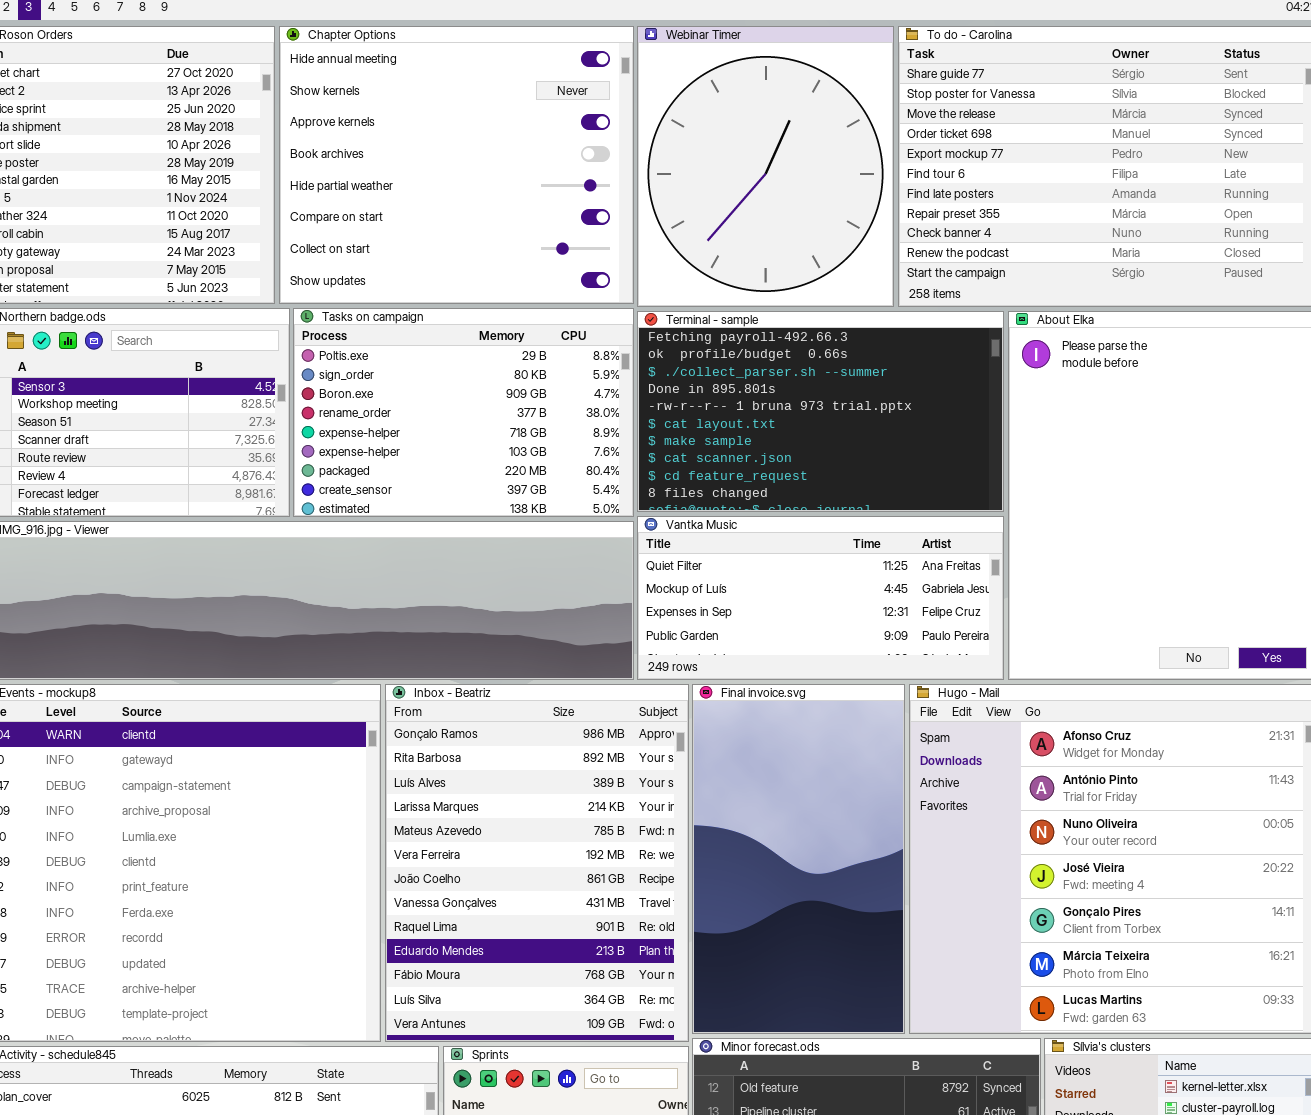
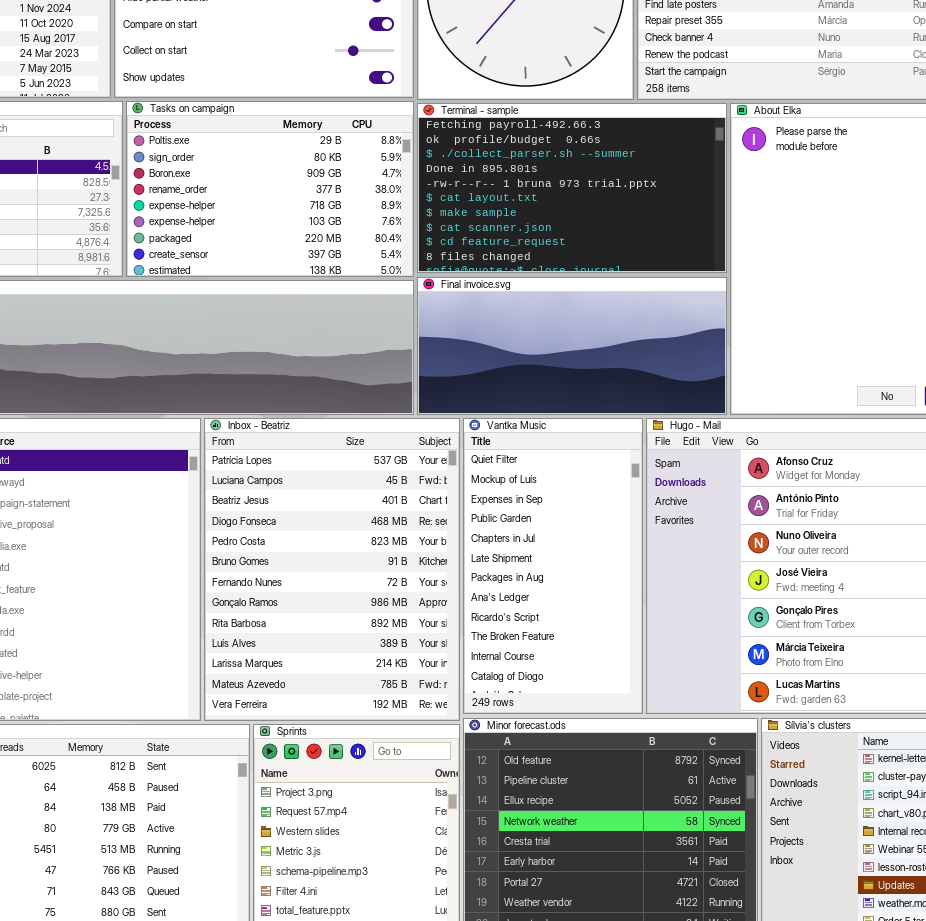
Vantka Music: [637,516,1004,680] -> [463,418,643,714], moved, resized
Inbox - Beatriz: [385,684,689,1042] -> [204,418,460,721], scrolled up 7 rows
Final invoice.svg: [692,684,905,1034] -> [417,277,727,415], moved, resized

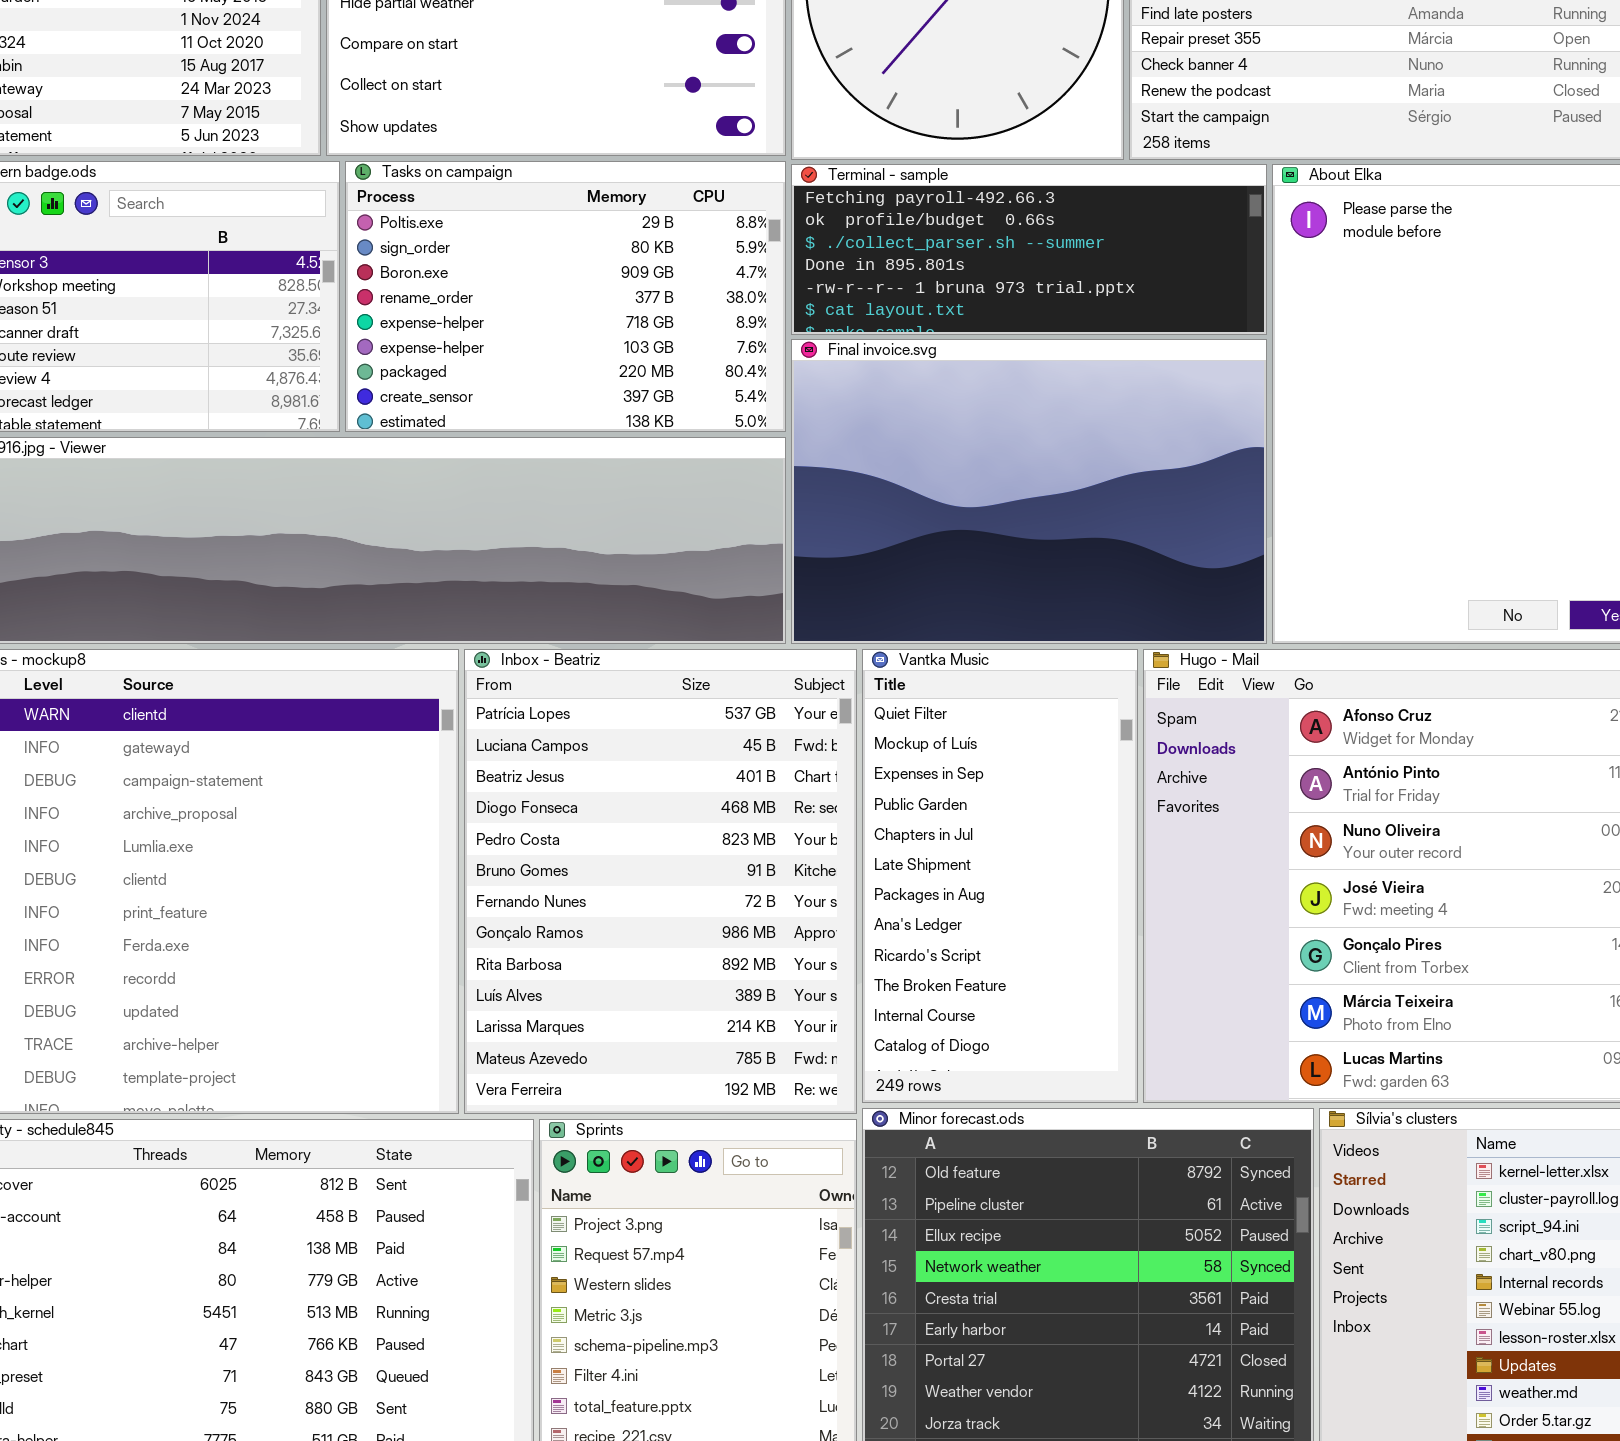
Terminal - sample: [417,103,727,273] -> [791,164,1267,335], resized
Final invoice.svg: [417,277,727,415] -> [791,339,1267,644], resized

